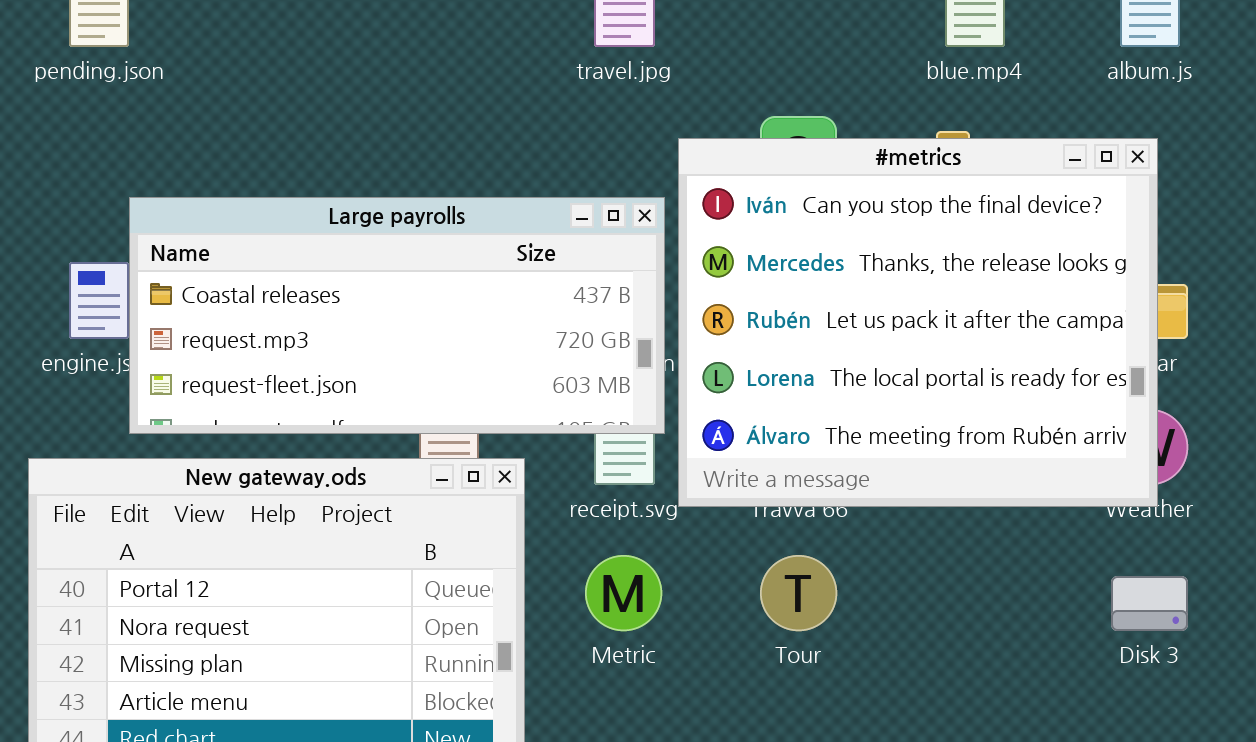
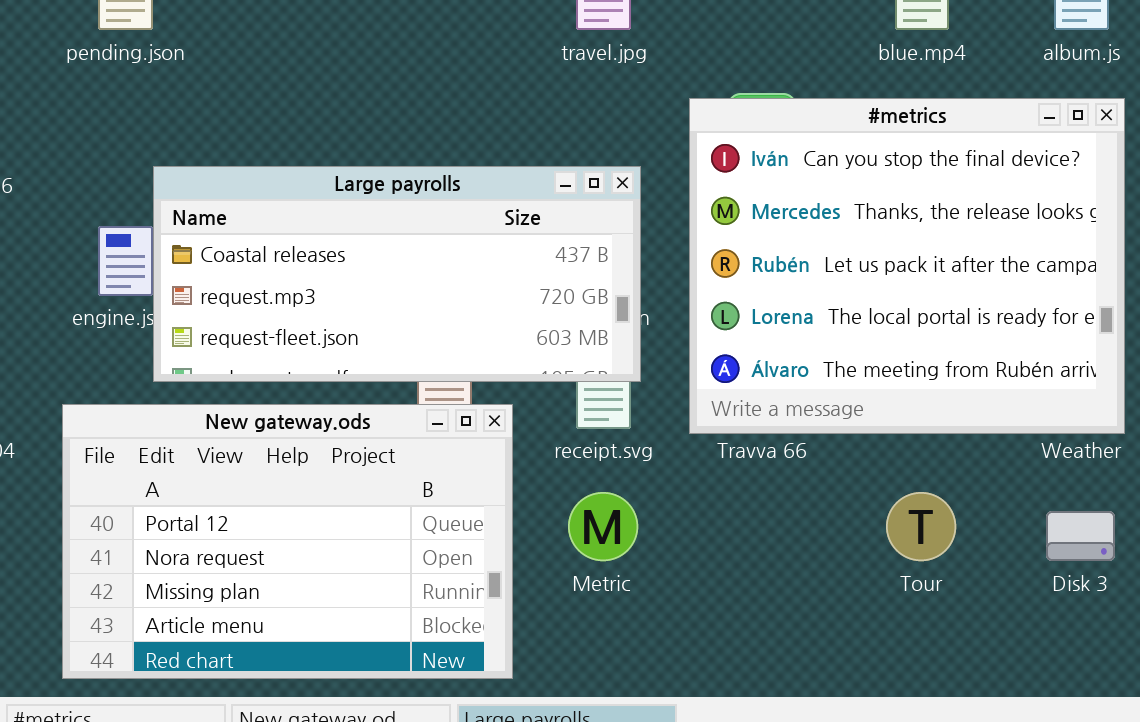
#metrics: [678,138,1158,507] -> [689,98,1125,434], moved
Tour: [760,555,837,631] -> [886,492,956,561], moved

